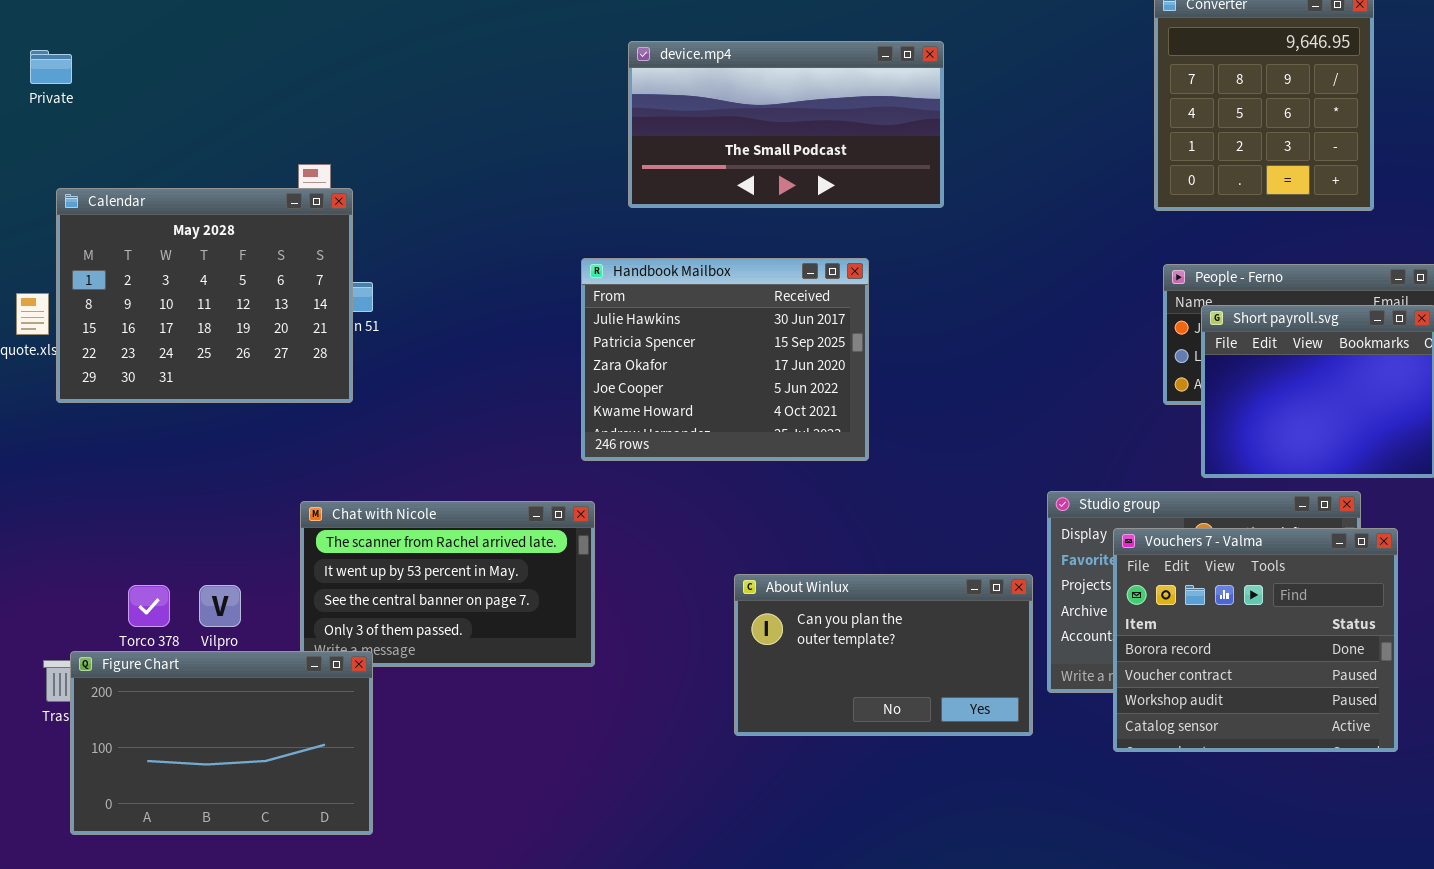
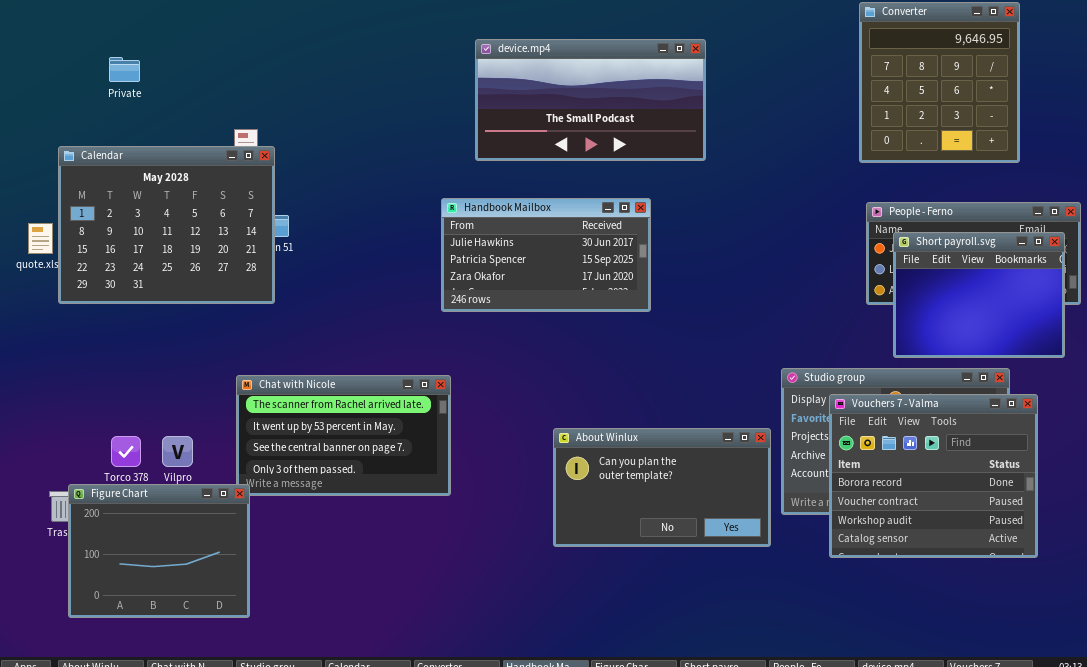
Private: [30,50,72,84] -> [109,57,140,82], moved
Handbook Mailbox: [581,258,869,461] -> [441,198,651,312], resized
Figure Chart: [70,651,373,835] -> [68,484,250,618], resized

